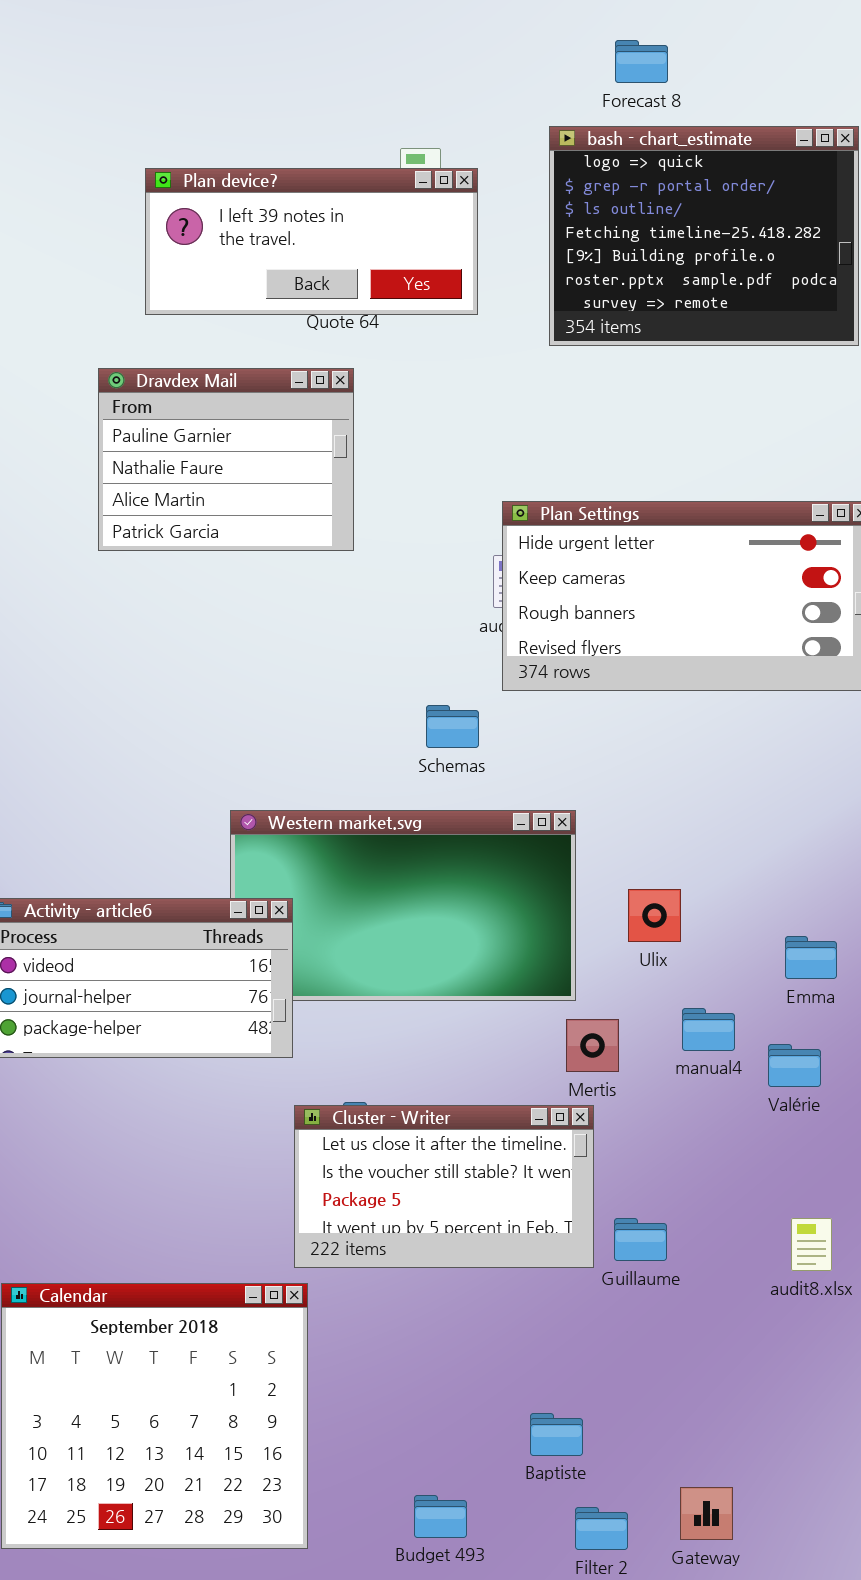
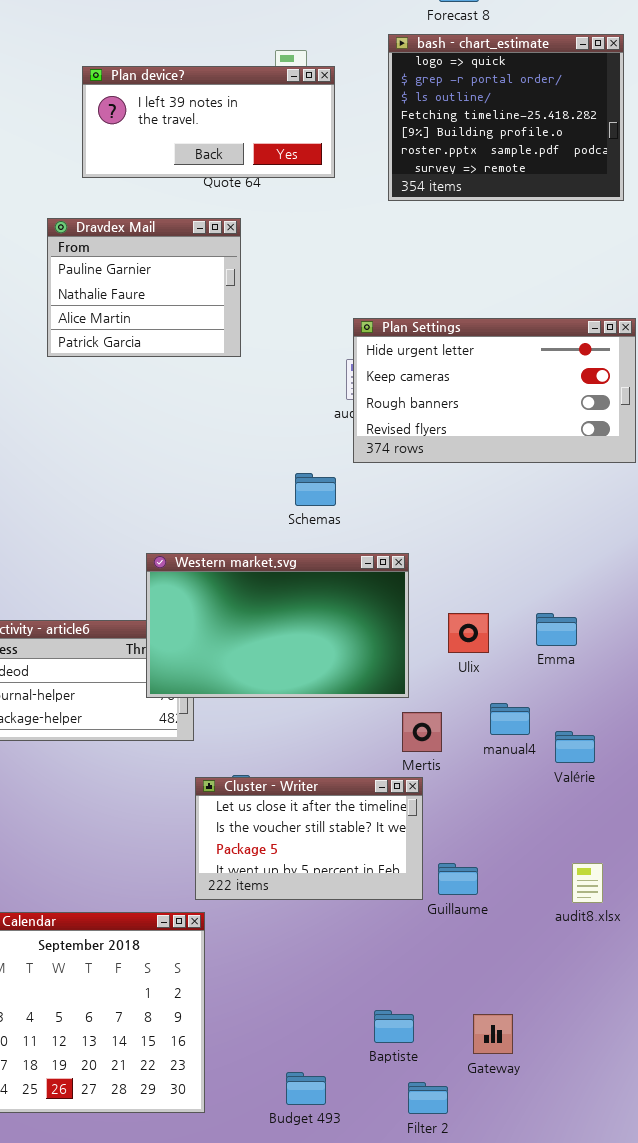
Western market.svg: [230,810,576,1001] -> [146,553,409,698], raised
Emma: [785,936,837,979] -> [536,613,577,646], moved
Gateway: [680,1487,733,1540] -> [473,1014,513,1054], moved

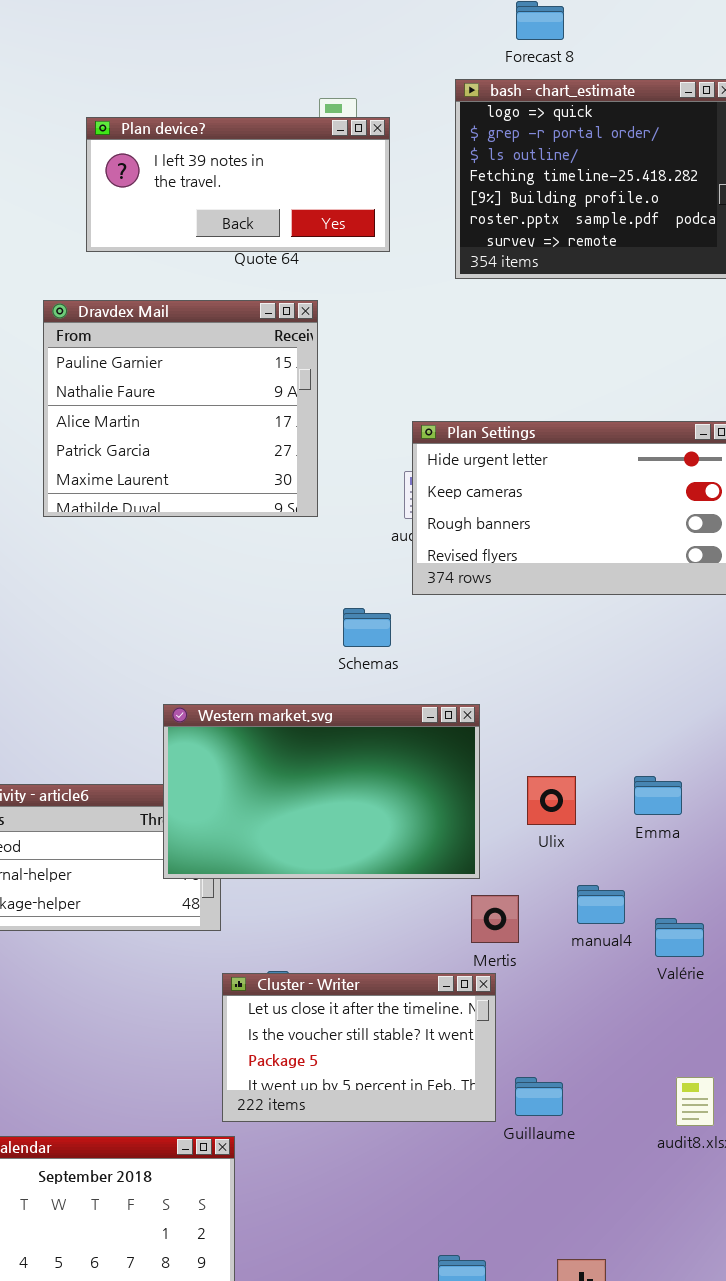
Dravdex Mail: [47,218,241,357] -> [43,300,318,517], resized

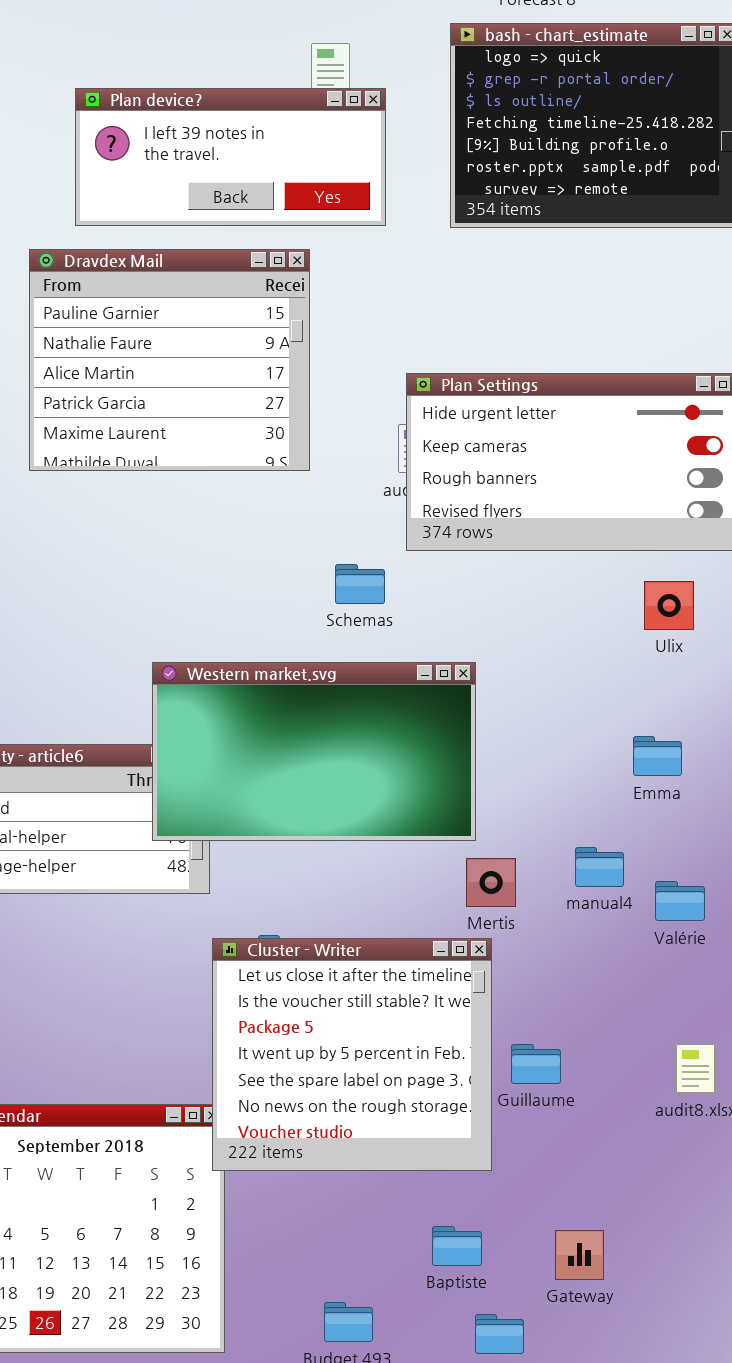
Plan device?: [86,117,390,252] -> [75,88,386,226], moved
Ulix: [527,776,576,825] -> [644,581,694,630], moved
Cluster - Writer: [222,973,496,1122] -> [212,938,492,1171], resized

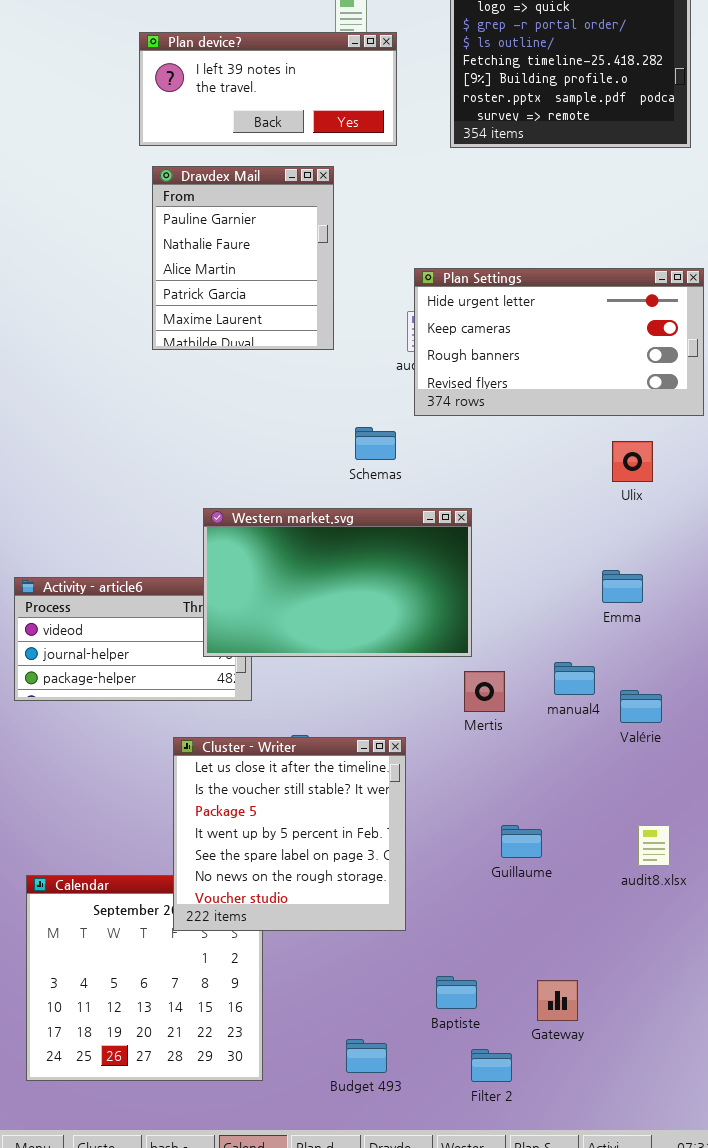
Dravdex Mail: [29,249,310,471] -> [152,166,334,350], resized
Cluster - Writer: [212,938,492,1171] -> [173,737,406,931], moved

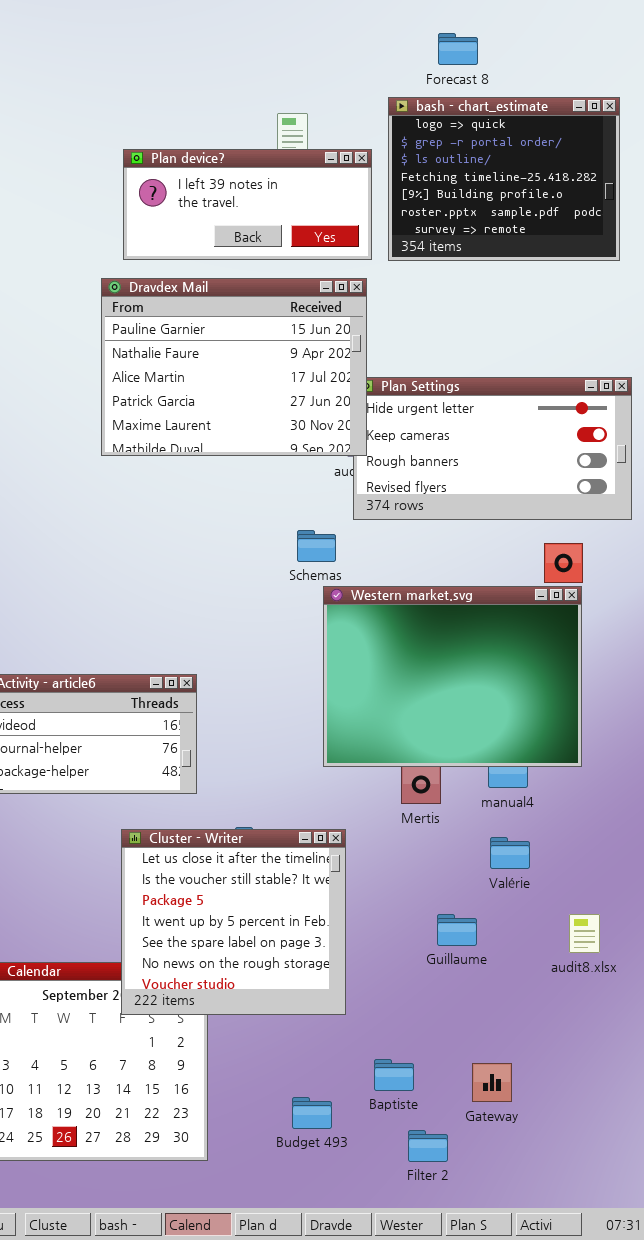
Plan device?: [139,32,397,146] -> [123,149,372,260], moved
Dravdex Mail: [152,166,334,350] -> [101,278,367,456], resized
Western market.svg: [203,508,472,657] -> [323,586,582,767], moved, resized
Valérie: [620,690,662,723] -> [490,837,530,869], moved
Budget 493: [346,1039,387,1073] -> [292,1097,332,1129], moved

